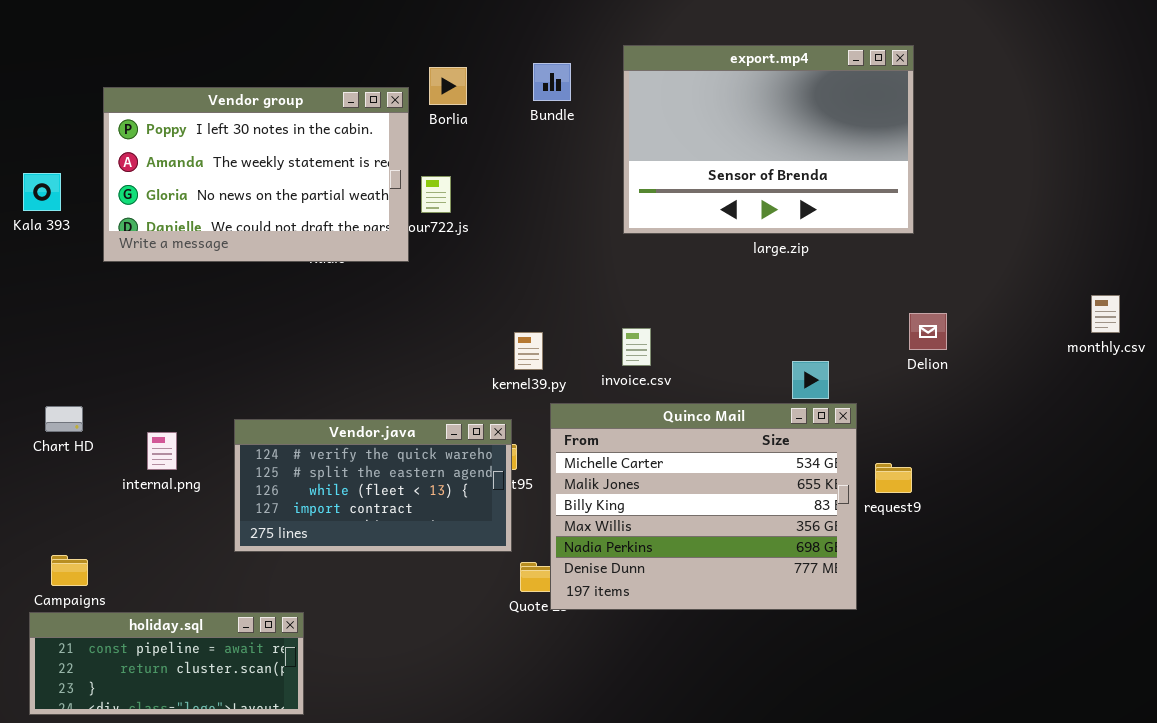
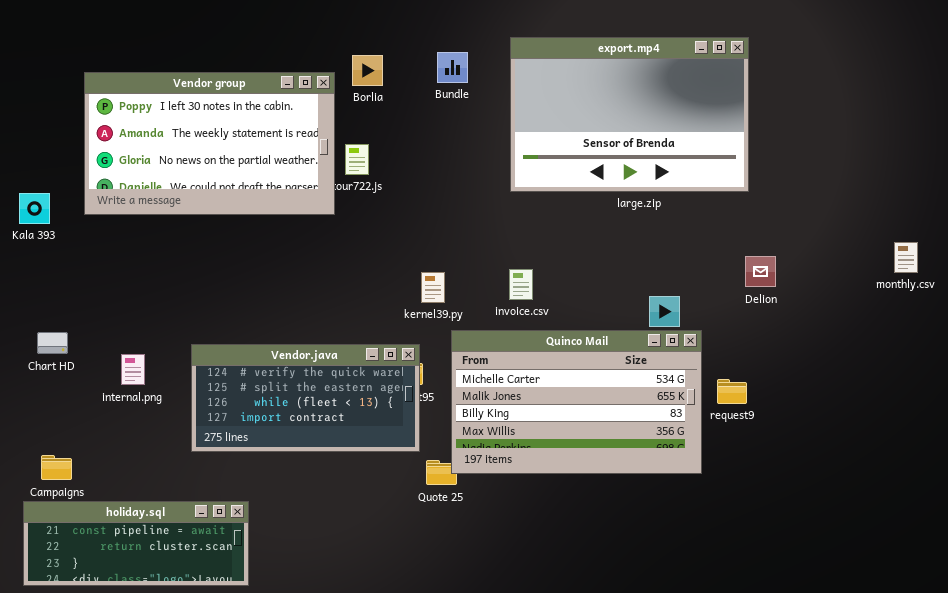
Kala 393: [23,173,61,211] -> [19,193,50,224], moved
Quinco Mail: [550,403,857,610] -> [451,330,702,474], resized

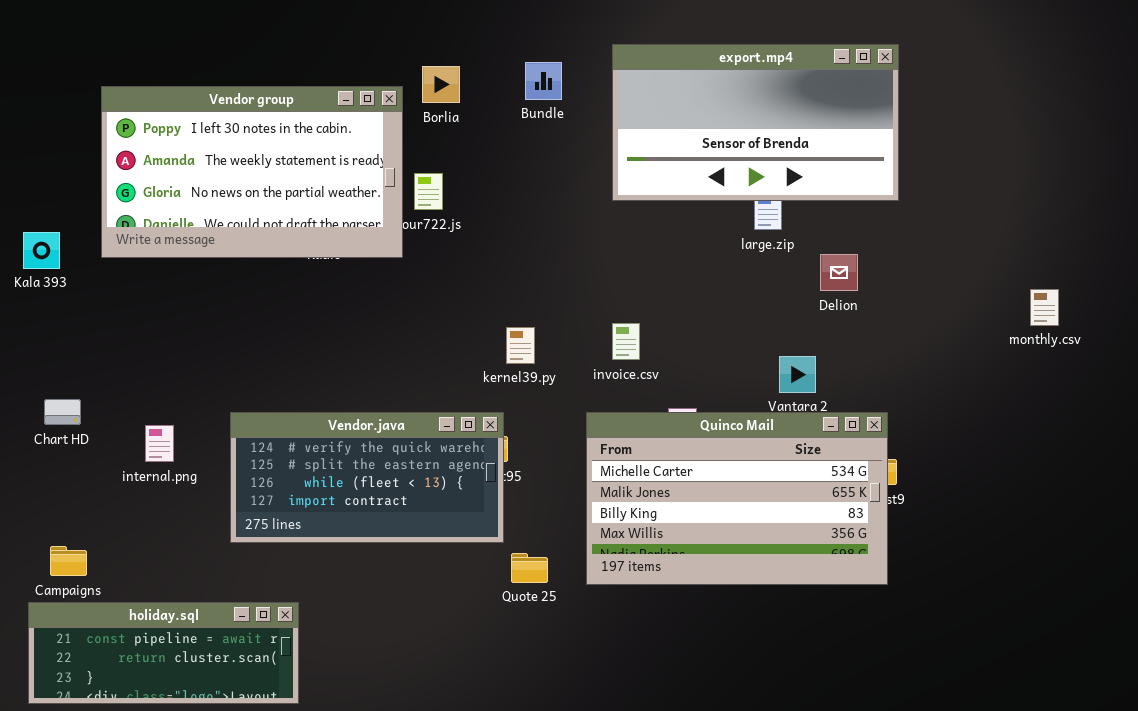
export.mp4: [510,37,749,192] -> [612,44,899,201], resized
monthly.csv: [894,242,918,273] -> [1030,289,1059,326], moved
Delion: [745,256,776,287] -> [820,254,858,291], moved
Quinco Mail: [451,330,702,474] -> [586,412,888,585], moved

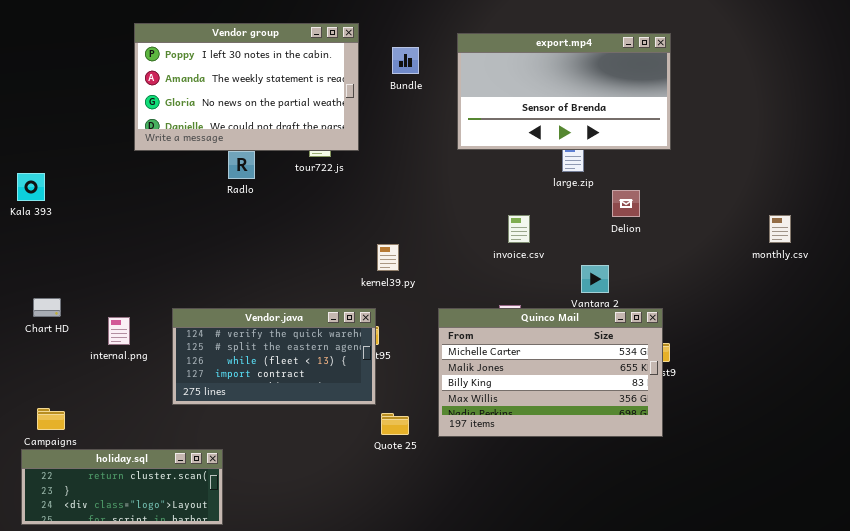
Vendor group: [101,86,403,258] -> [134,23,359,151], moved
invoice.csv: [612,323,640,360] -> [508,215,530,243], moved
holiday.sql: [28,602,299,704] -> [21,449,223,525], scrolled down 1 row

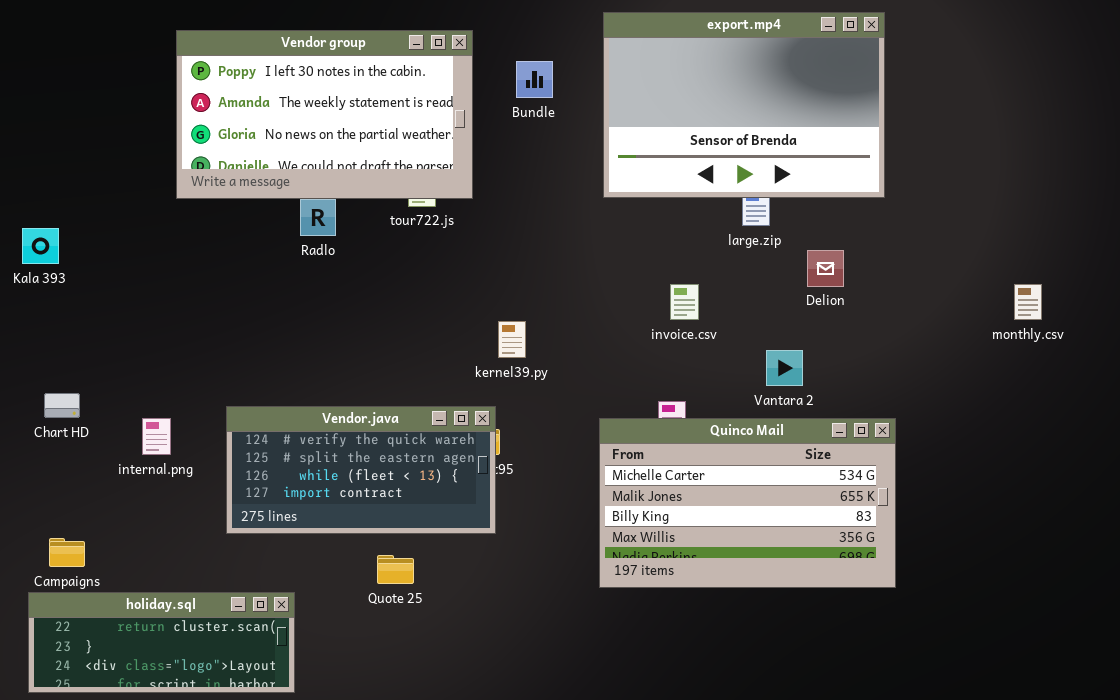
export.mp4: [457,33,671,150] -> [603,12,885,198], resized
Quinco Mail: [438,308,663,437] -> [599,418,896,588], moved
Quote 25: [381,413,409,435] -> [377,555,414,584], moved

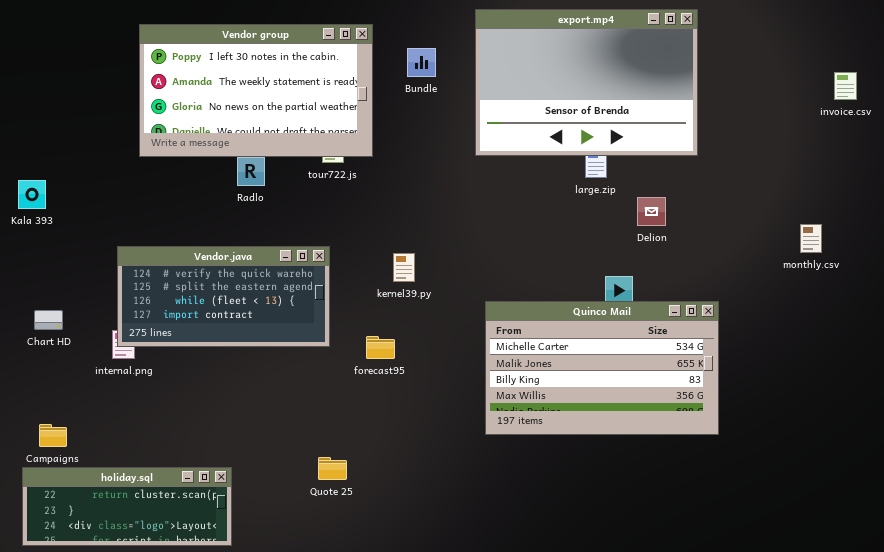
invoice.csv: [670,284,699,320] -> [834,72,857,100], moved
Vendor.java: [226,406,496,534] -> [117,246,330,347], moved
Quinco Mail: [599,418,896,588] -> [485,301,719,435], moved
Quote 25: [377,555,414,584] -> [318,457,347,480], moved

